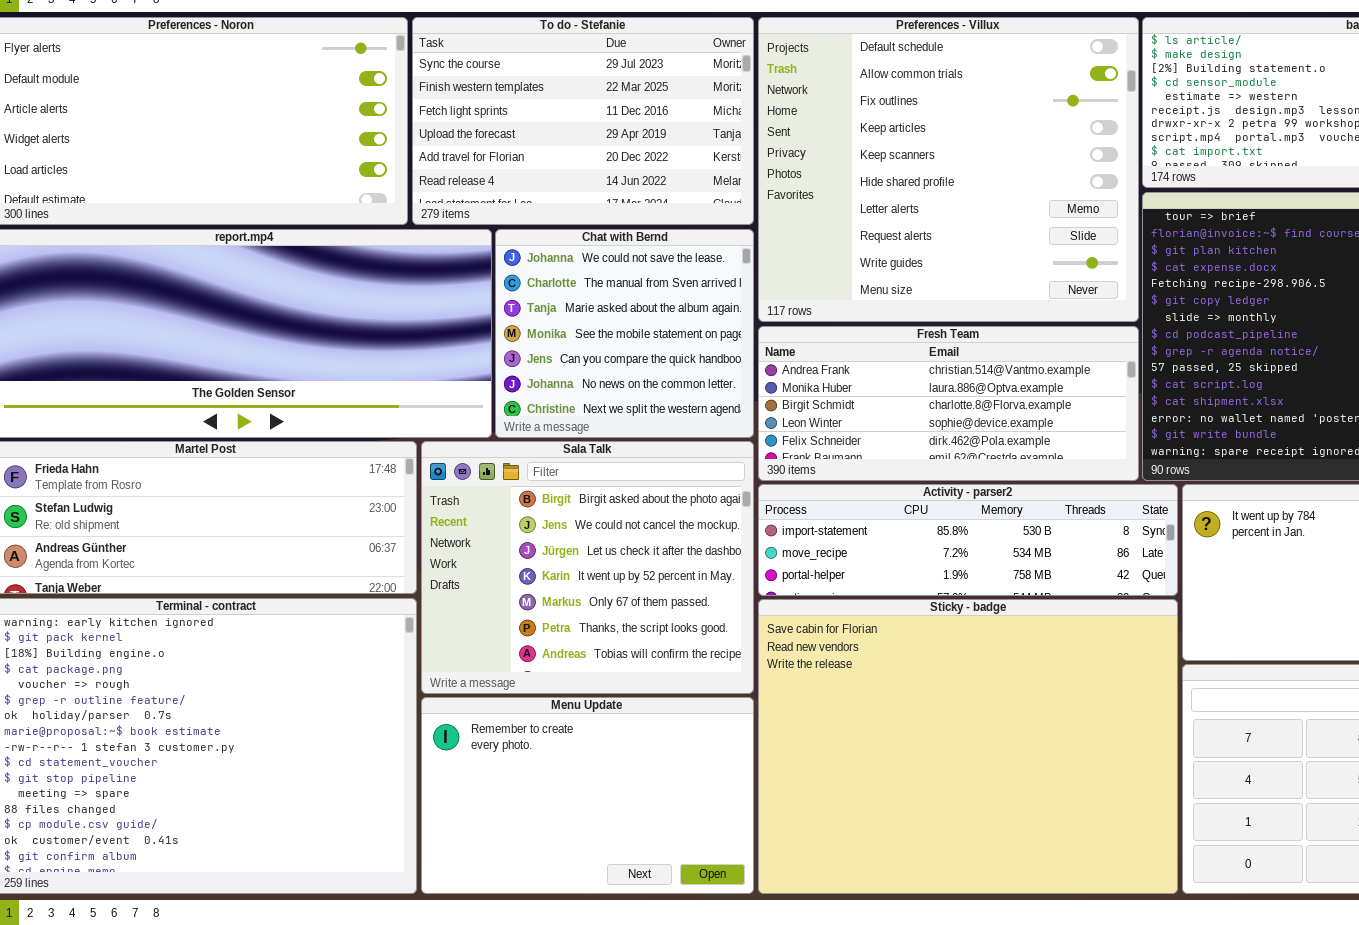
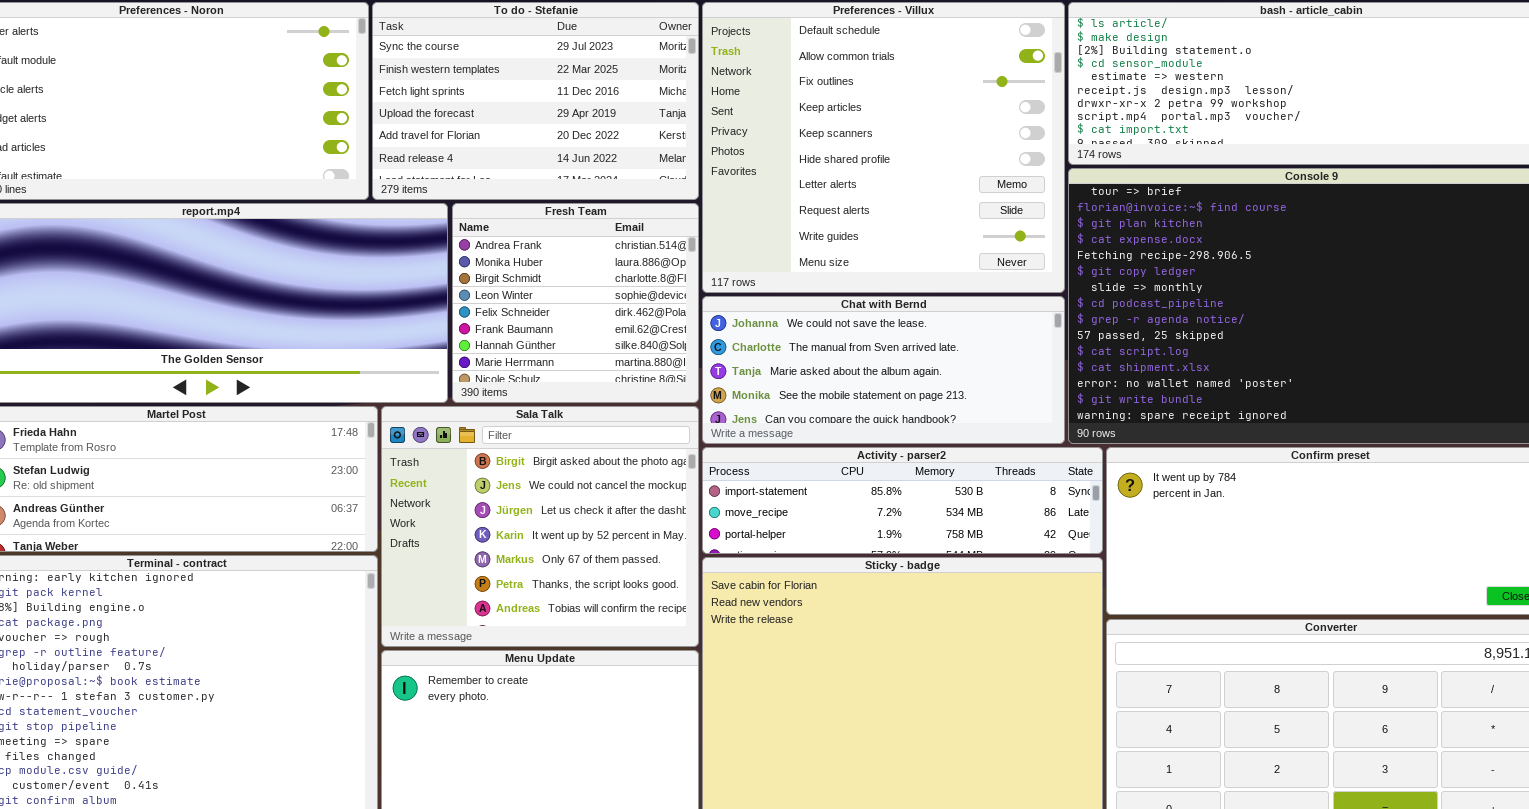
Chat with Bernd: [495,229,754,438] -> [702,296,1065,444], moved, resized
Fresh Team: [758,326,1139,481] -> [452,203,699,403], moved, resized

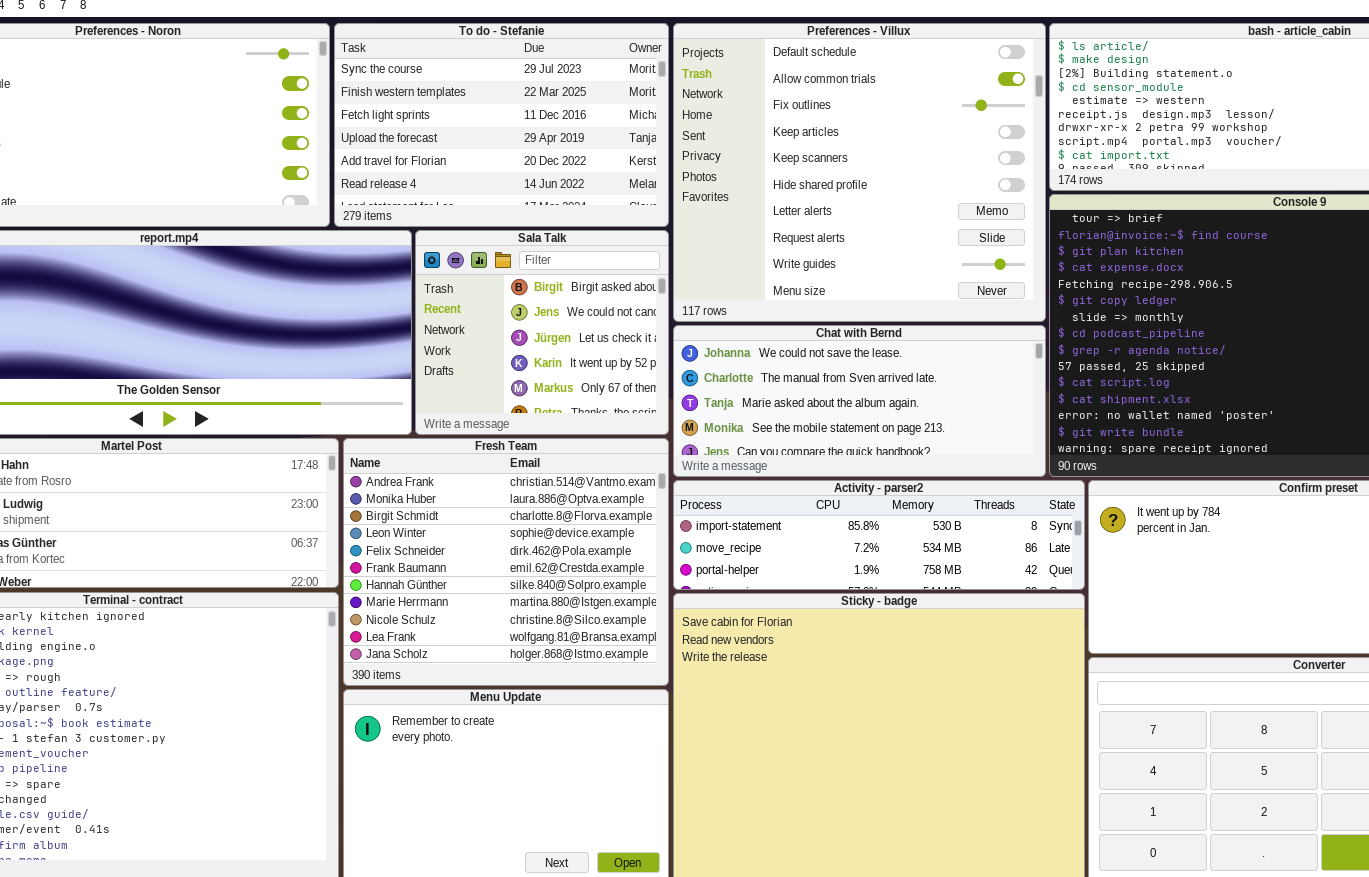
Fresh Team: [452,203,699,403] -> [343,438,669,686], moved, resized
Sala Talk: [381,406,699,647] -> [415,230,669,435], moved, resized

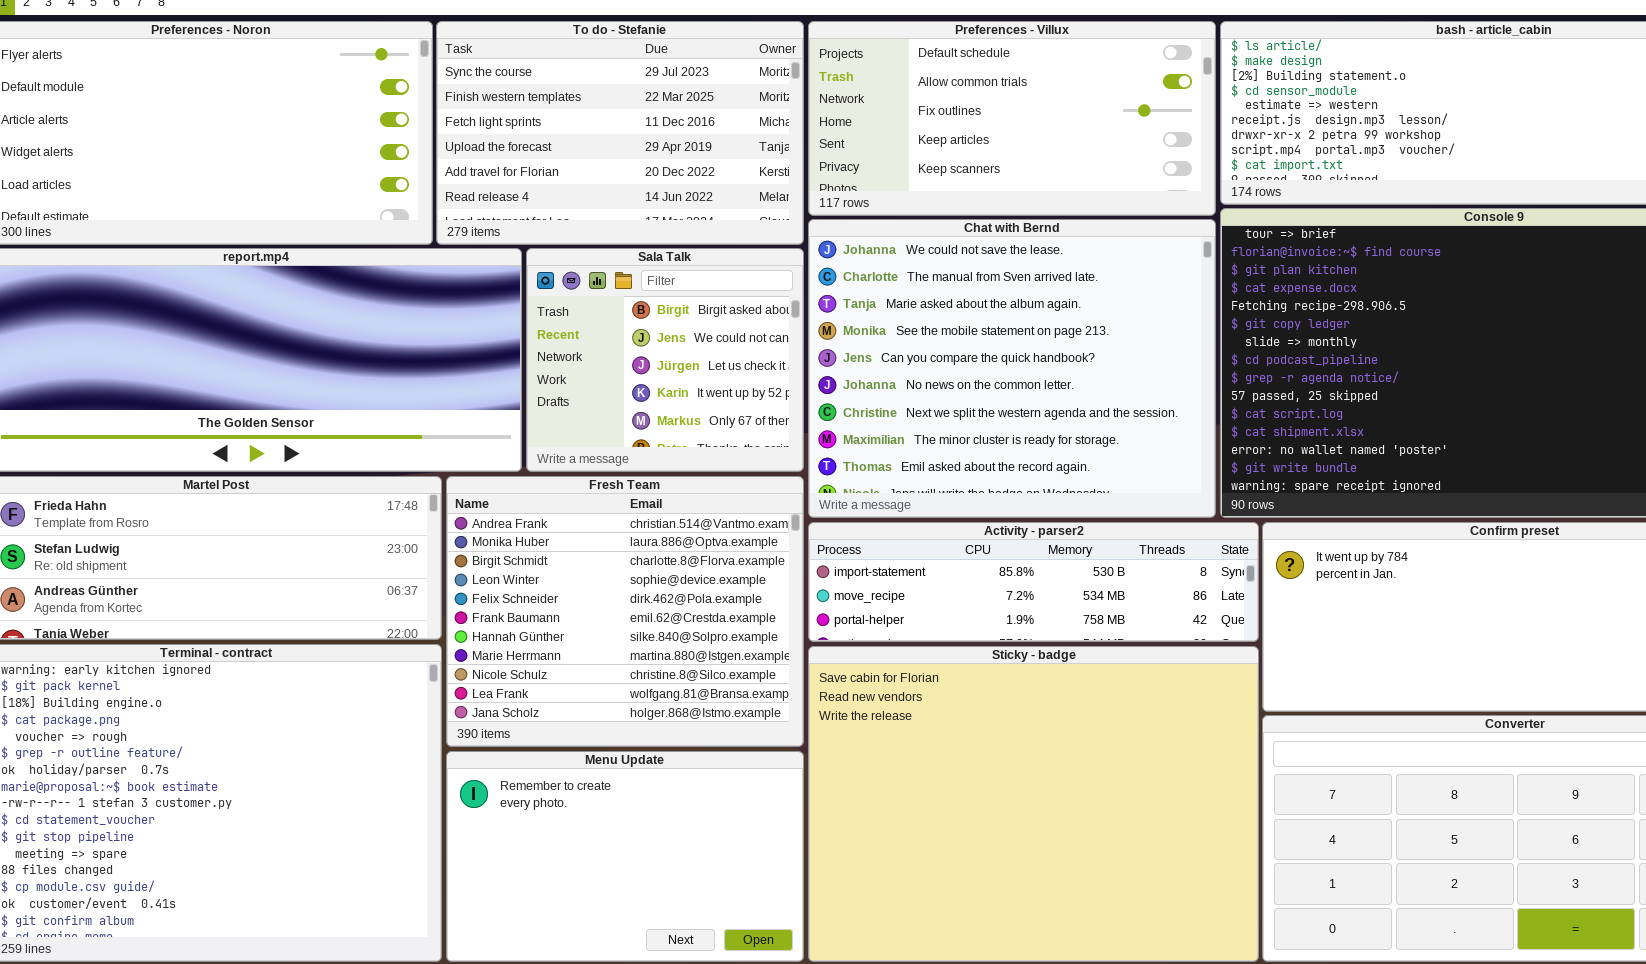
Preferences - Villux: [673,23,1046,322] -> [808,21,1216,216], resized
Chat with Bernd: [673,325,1046,477] -> [808,219,1216,518], resized

